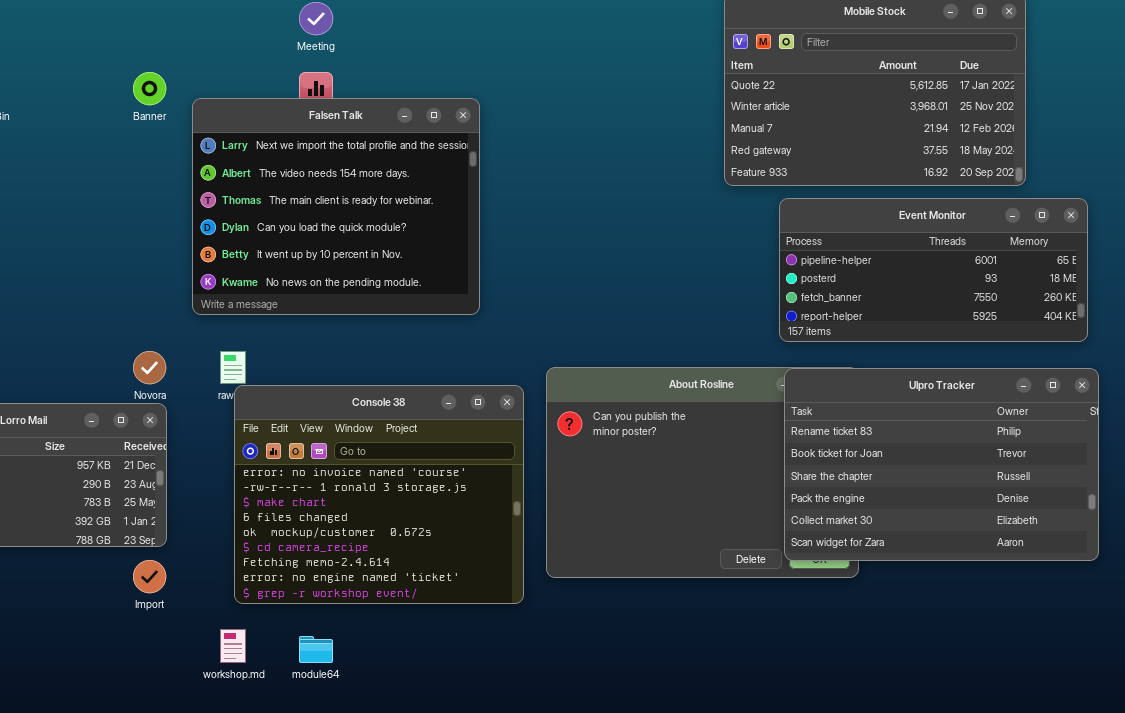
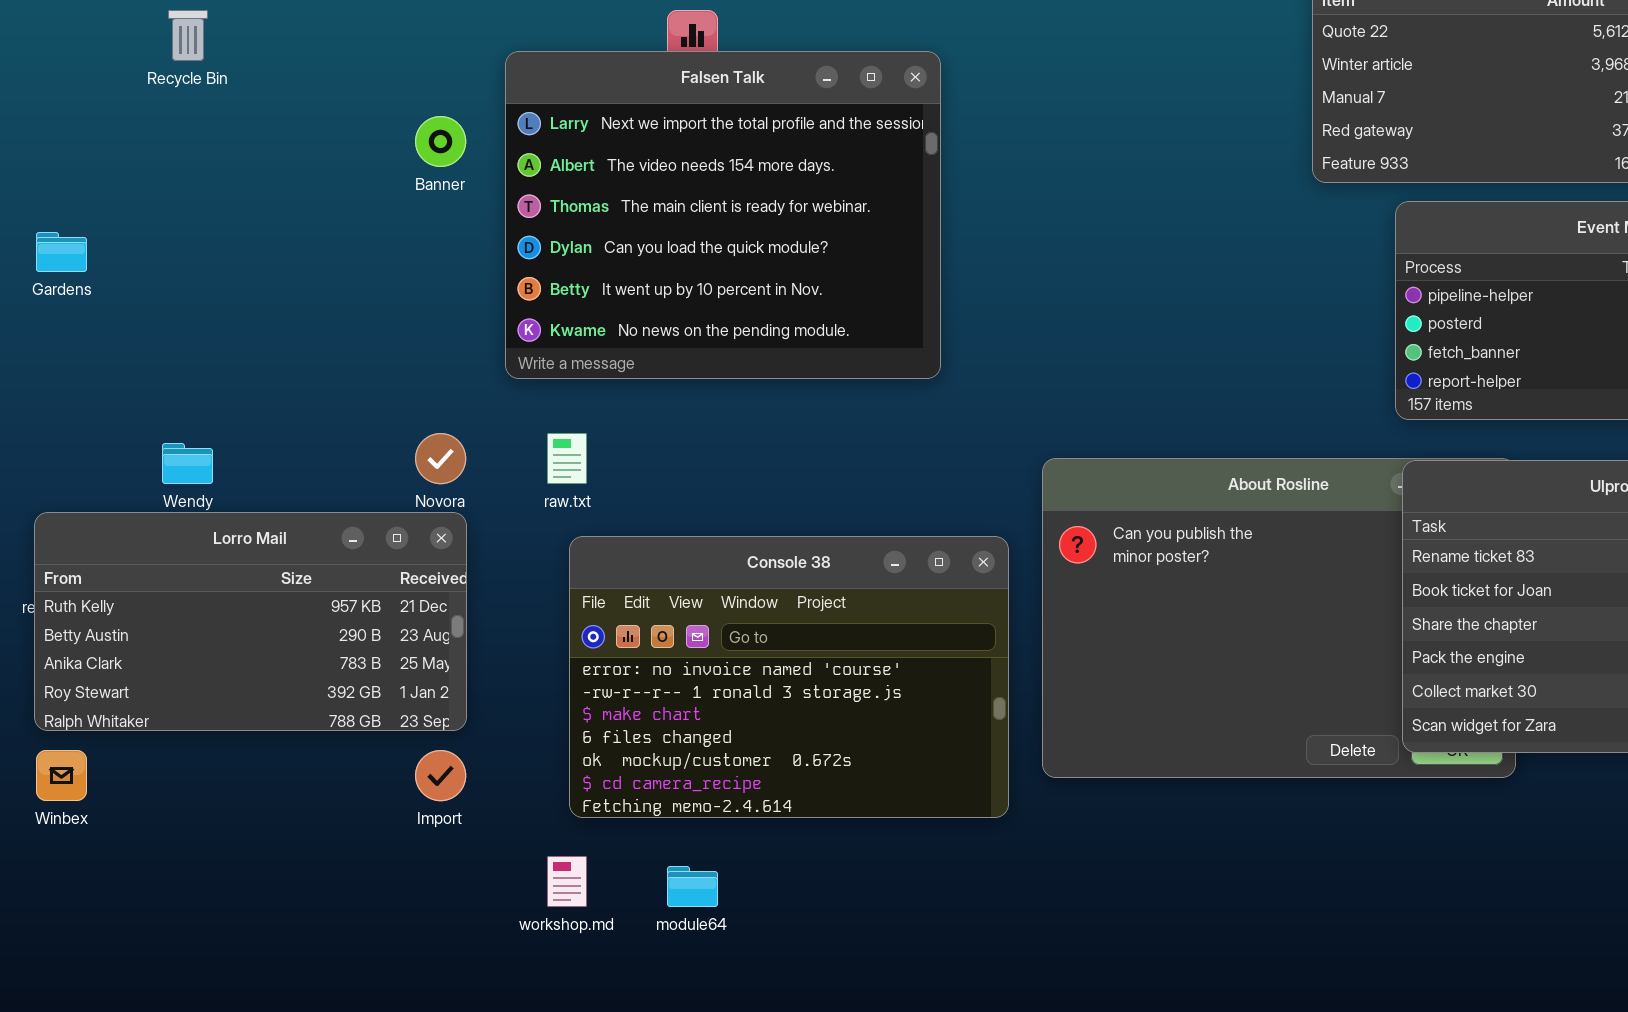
Banner: [133,72,166,105] -> [415,116,466,167], moved
Console 38: [234,385,524,604] -> [569,536,1009,818], resized

